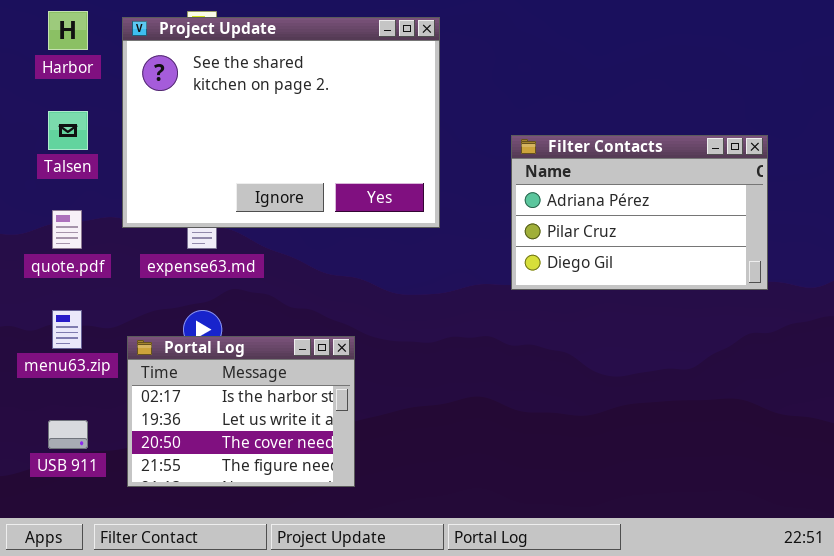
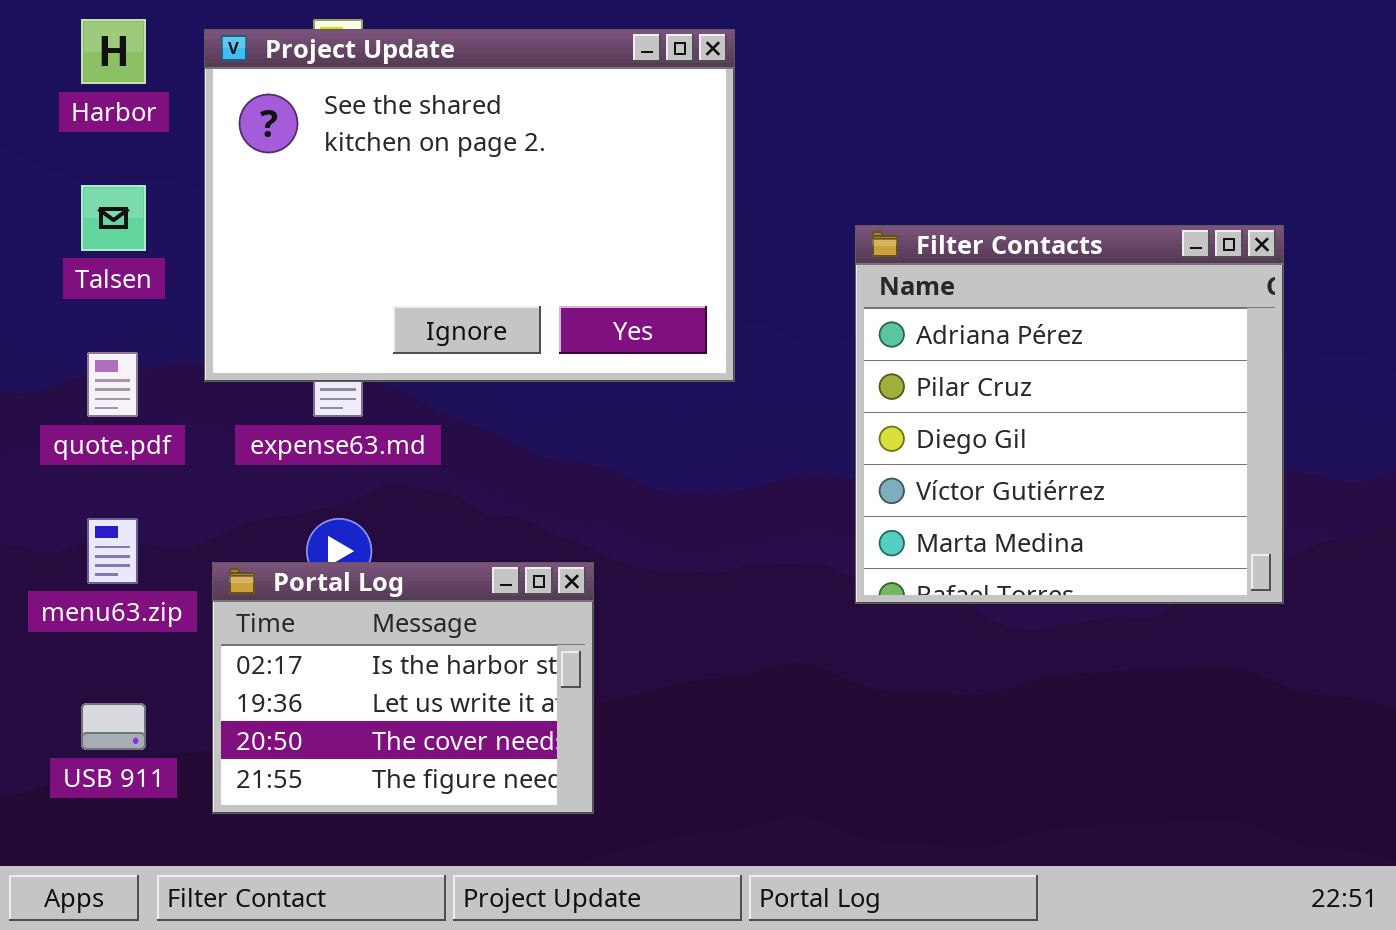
Filter Contacts: [511,135,768,290] -> [855,225,1284,604], resized

